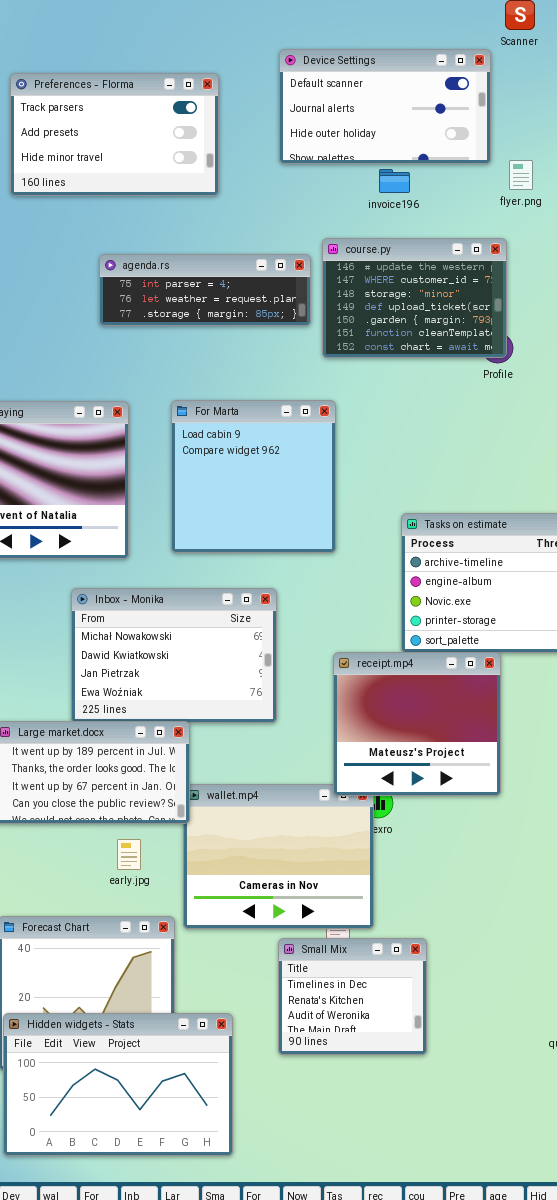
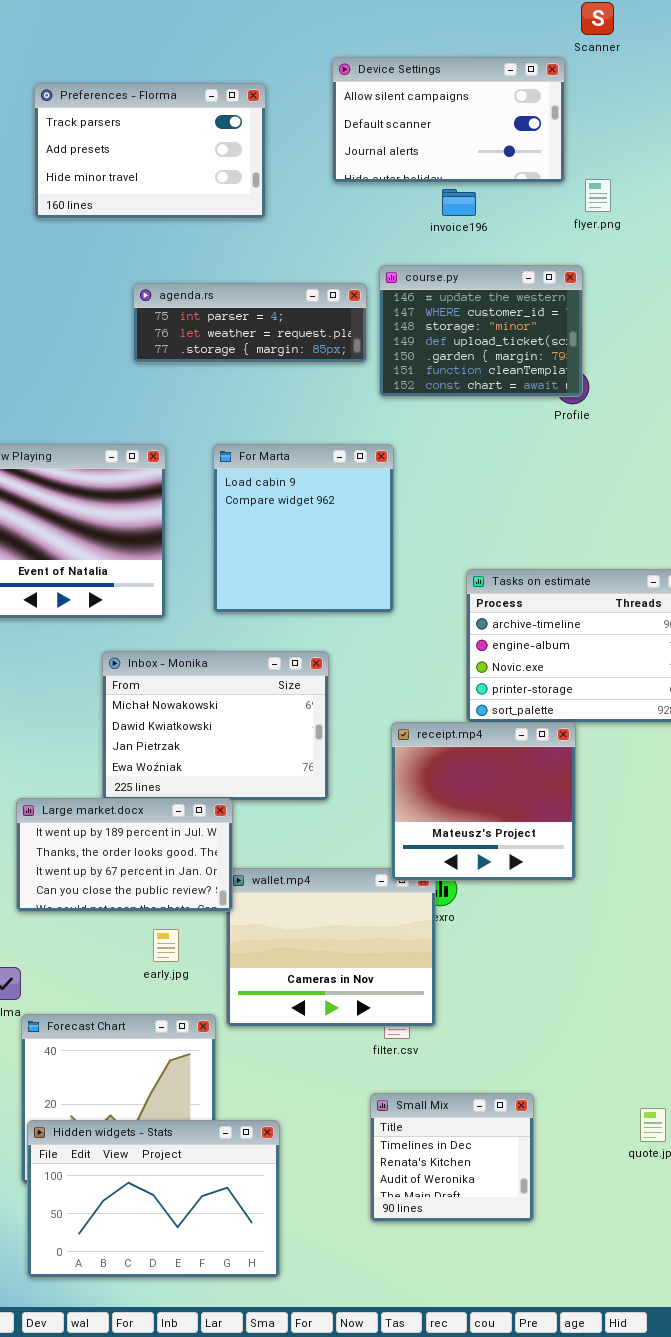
Device Settings: [279,49,491,164] -> [332,57,565,183], scrolled up 1 row
Small Mix: [278,938,427,1055] -> [370,1093,534,1222], moved

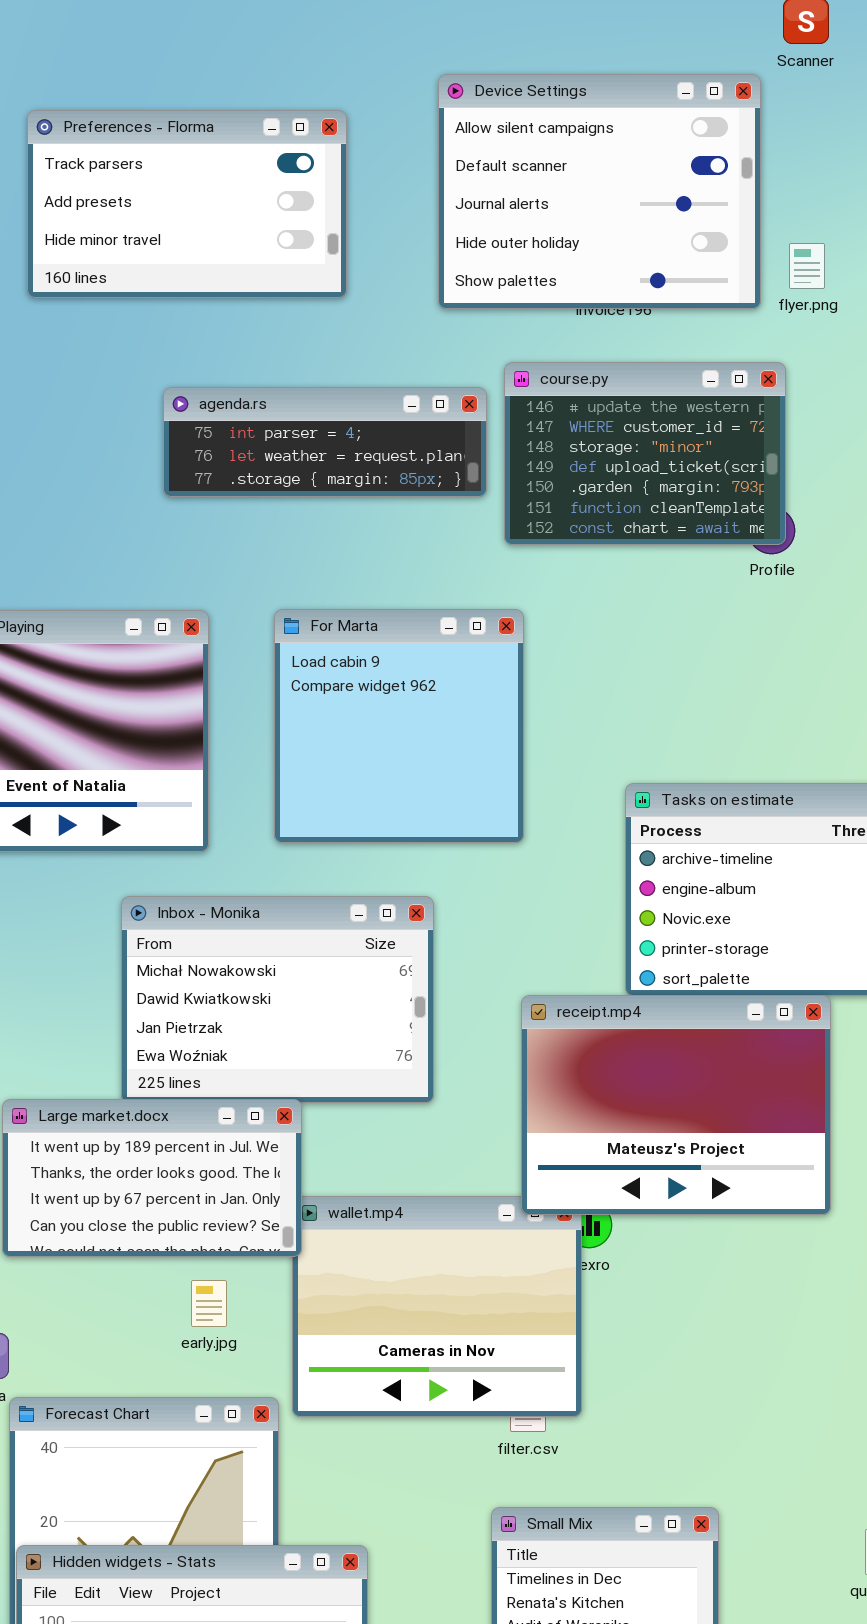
Device Settings: [332,57,565,183] -> [438,74,761,309], resized
receipt.mp4: [391,722,576,881] -> [521,995,831,1215], resized

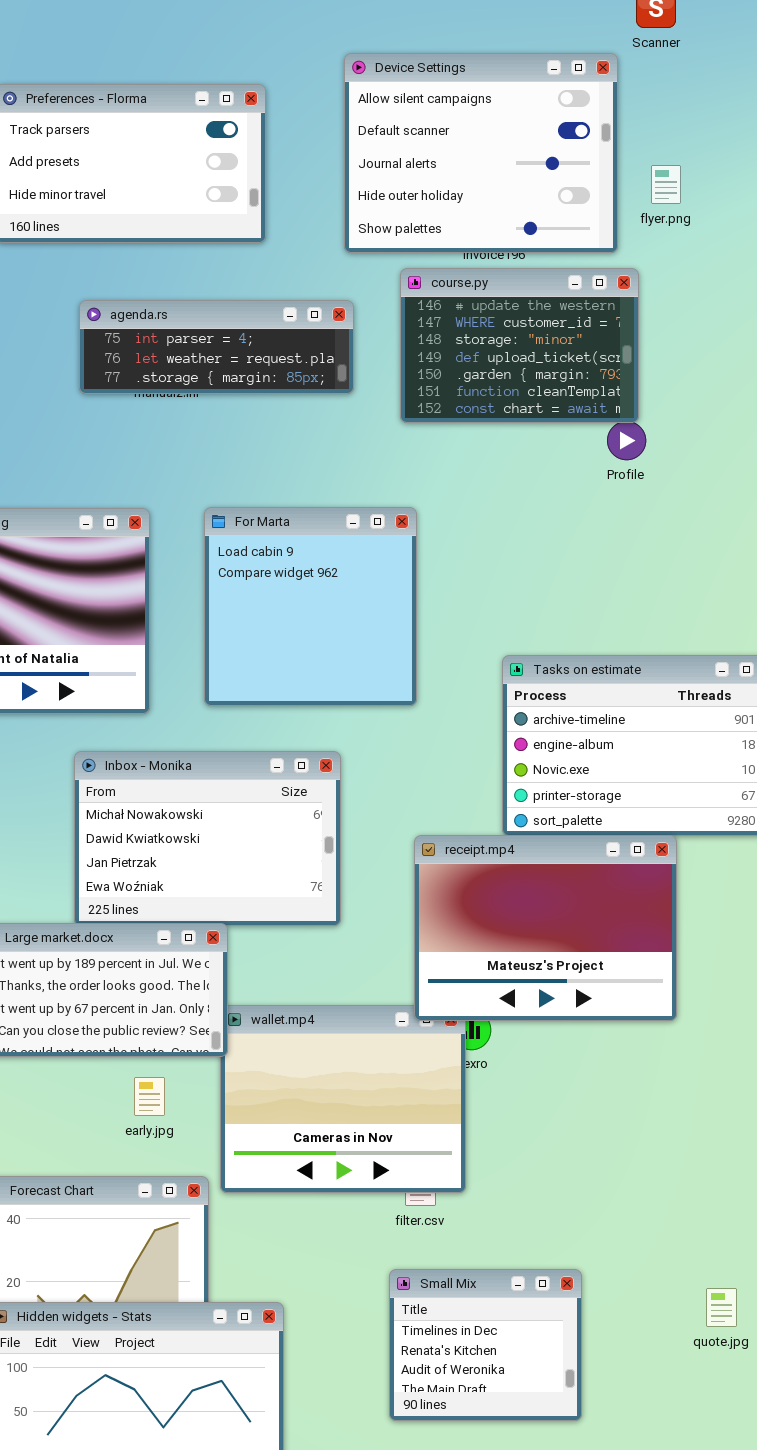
flyer.png: [789,243,825,289] -> [651,165,681,204], moved
course.py: [504,362,786,545] -> [400,268,639,423], moved
agenda.rs: [163,387,487,497] -> [79,300,354,394], moved

